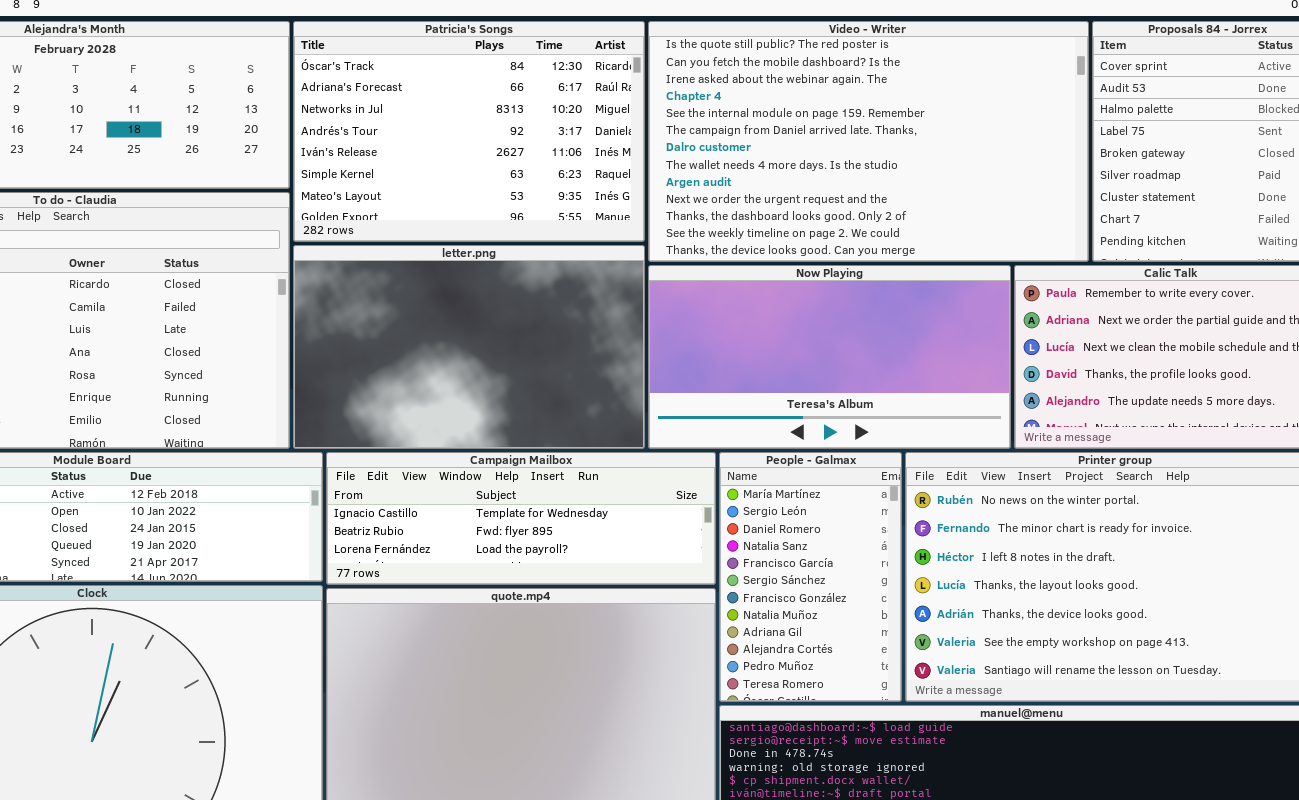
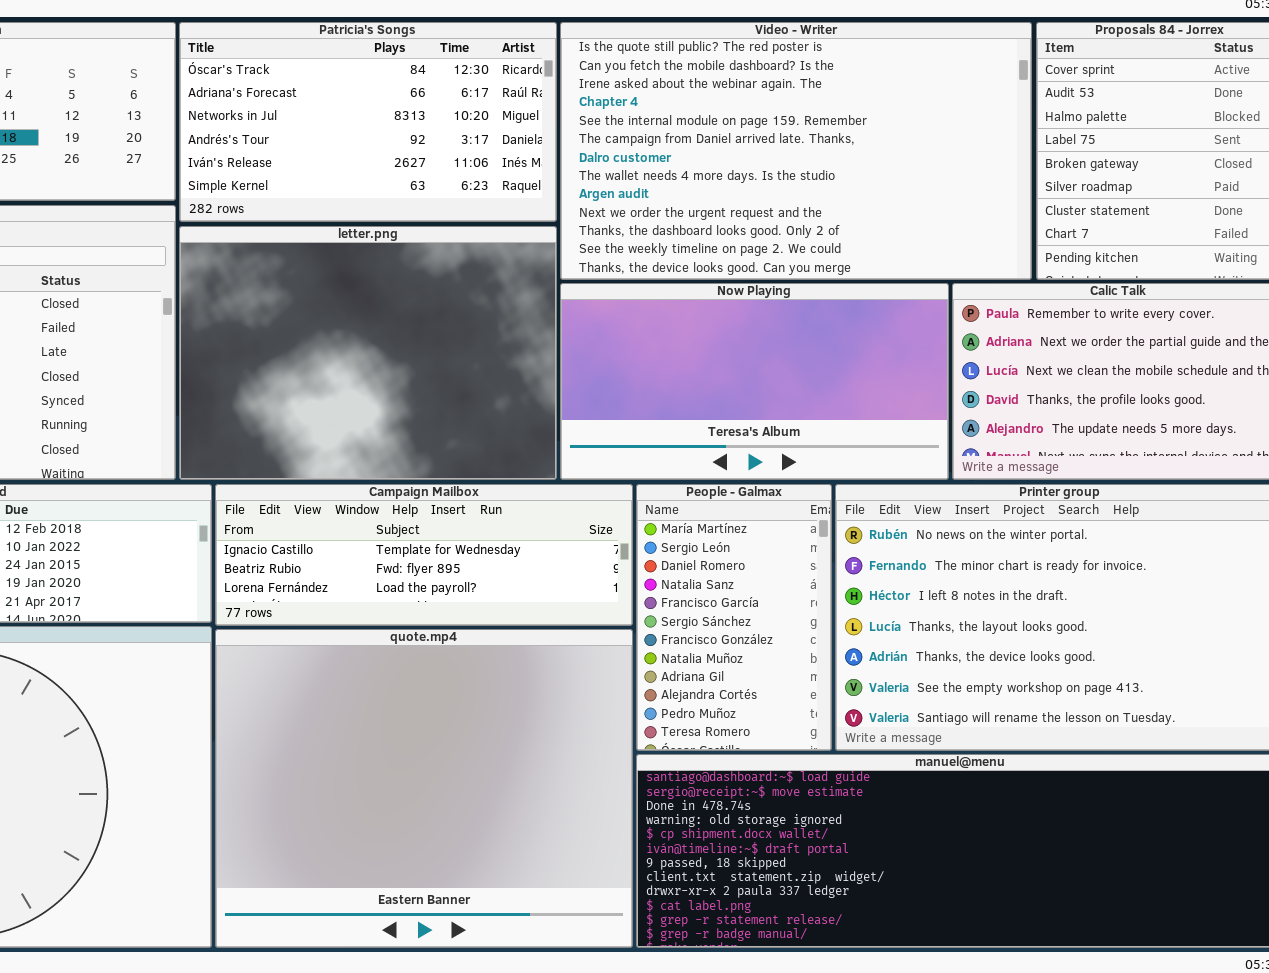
Patricia's Songs: [293,21,645,242] -> [179,22,557,222], resized
letter.png: [293,245,645,449] -> [179,226,557,480], resized

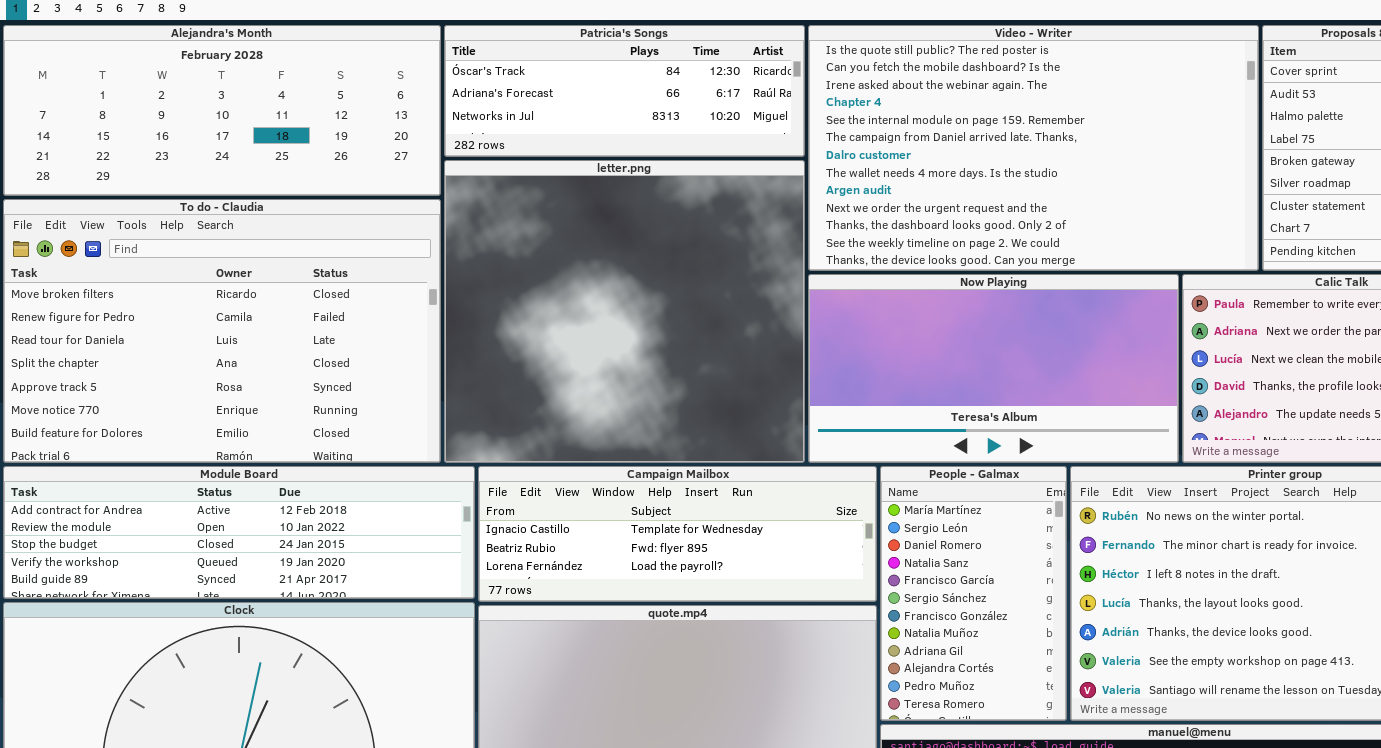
Patricia's Songs: [179,22,557,222] -> [444,25,805,157], resized
letter.png: [179,226,557,480] -> [444,160,805,463], resized

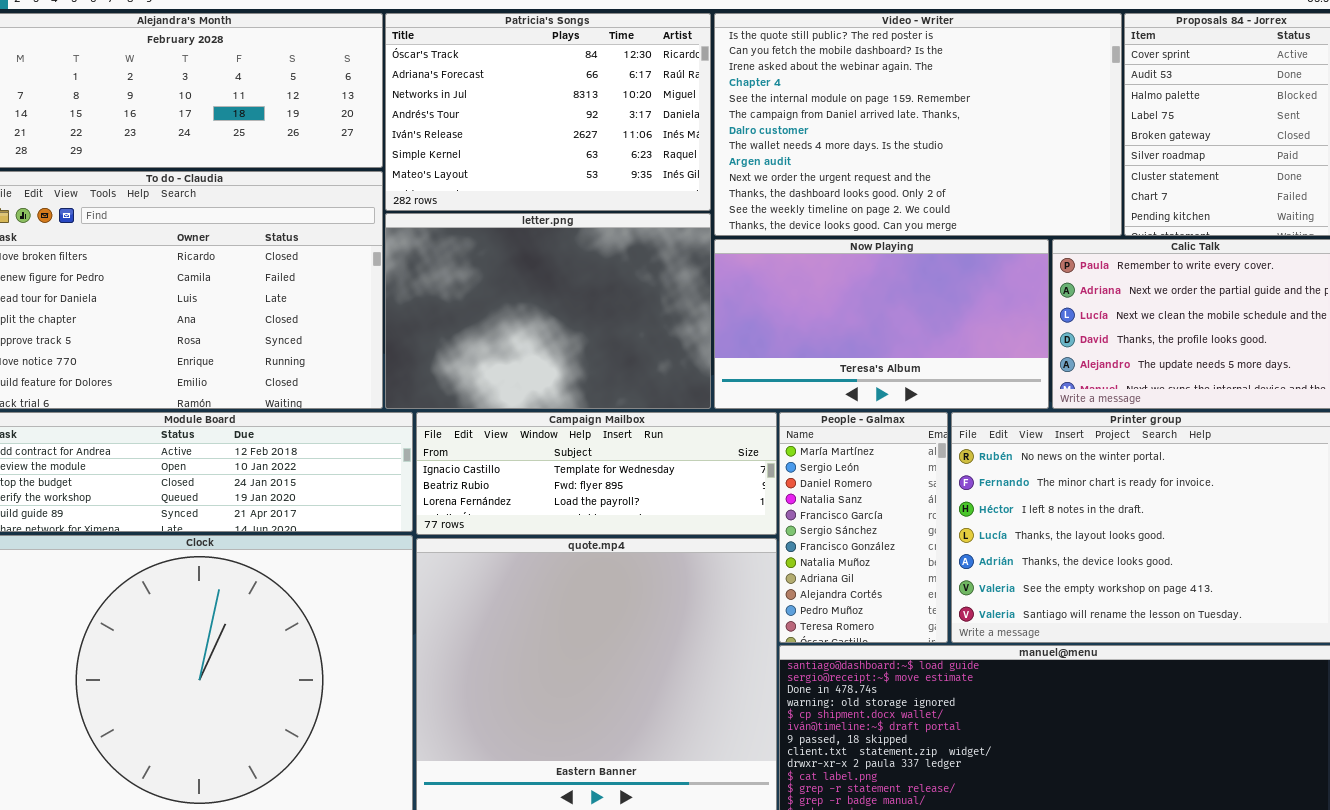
Patricia's Songs: [444,25,805,157] -> [385,13,711,211], resized
letter.png: [444,160,805,463] -> [385,213,711,409], resized

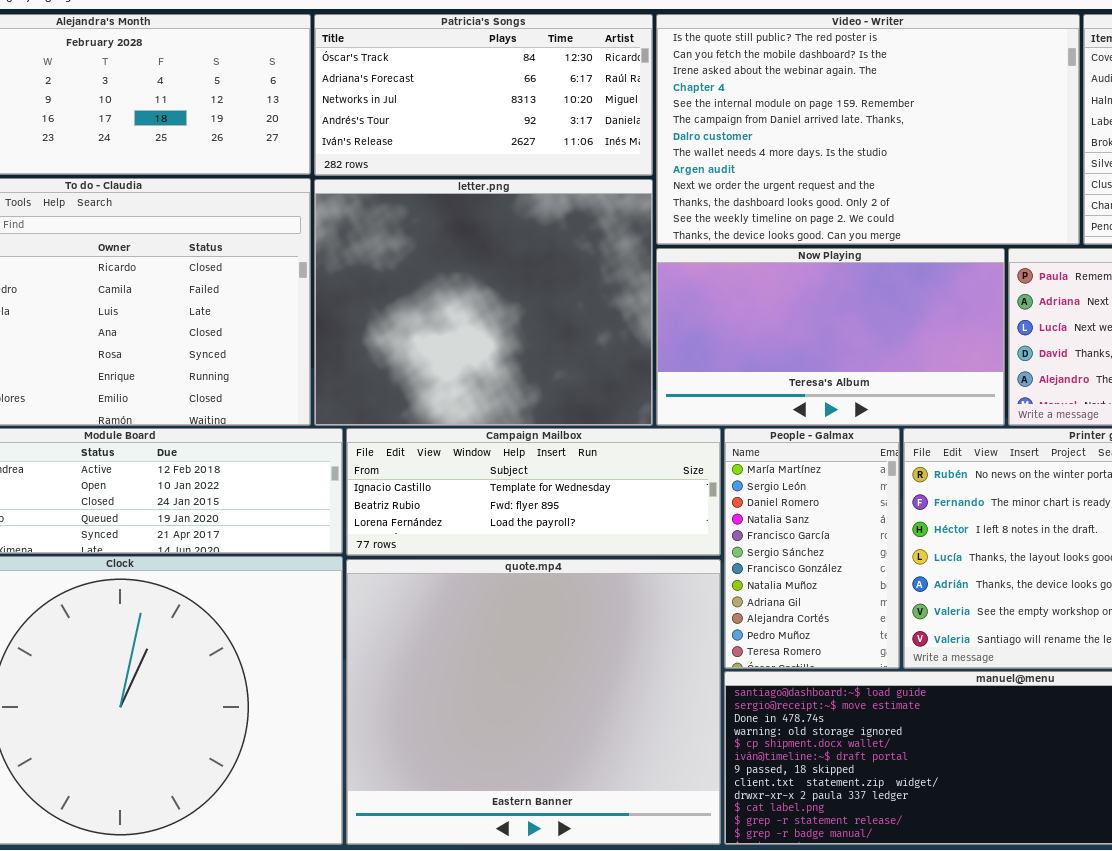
Patricia's Songs: [385,13,711,211] -> [314,14,653,176], resized
letter.png: [385,213,711,409] -> [314,179,653,426], resized

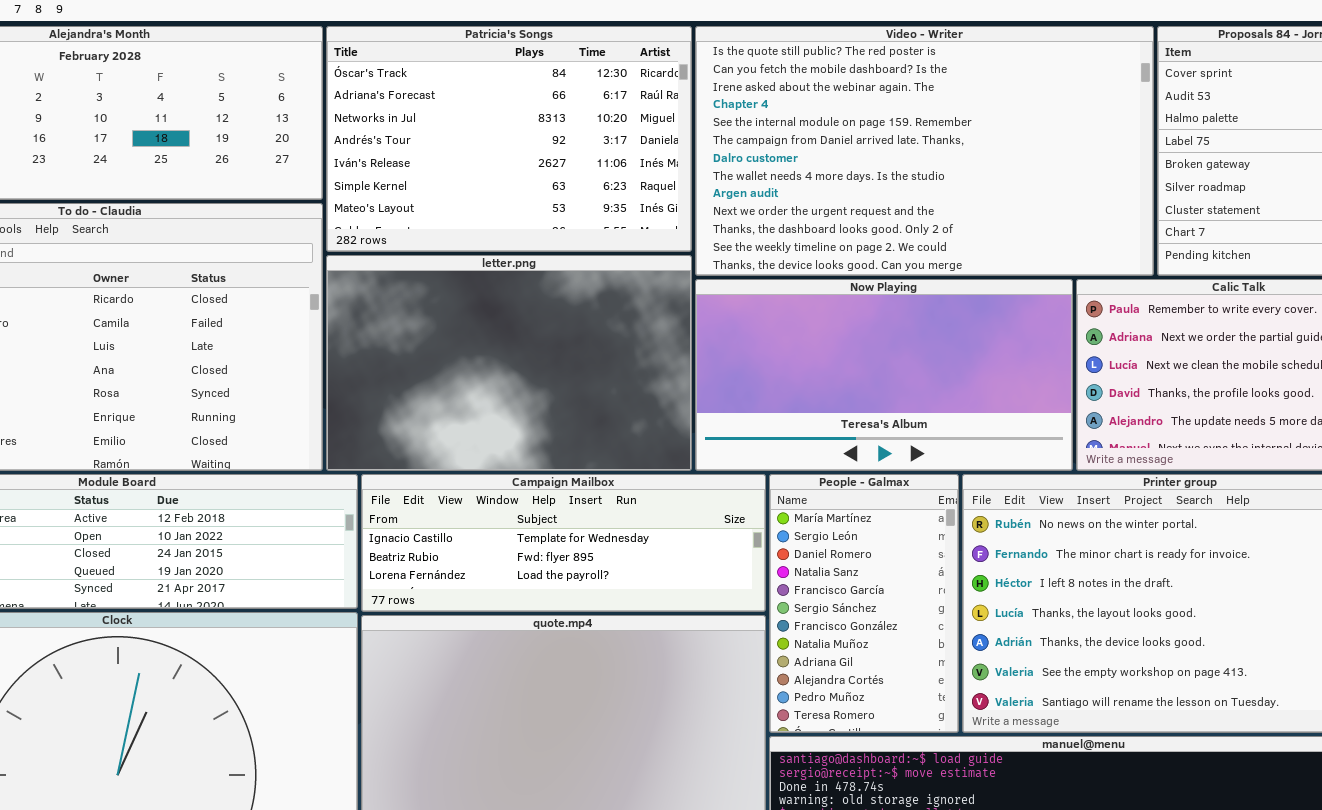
Patricia's Songs: [314,14,653,176] -> [326,26,692,252], resized
letter.png: [314,179,653,426] -> [326,255,692,471], resized

